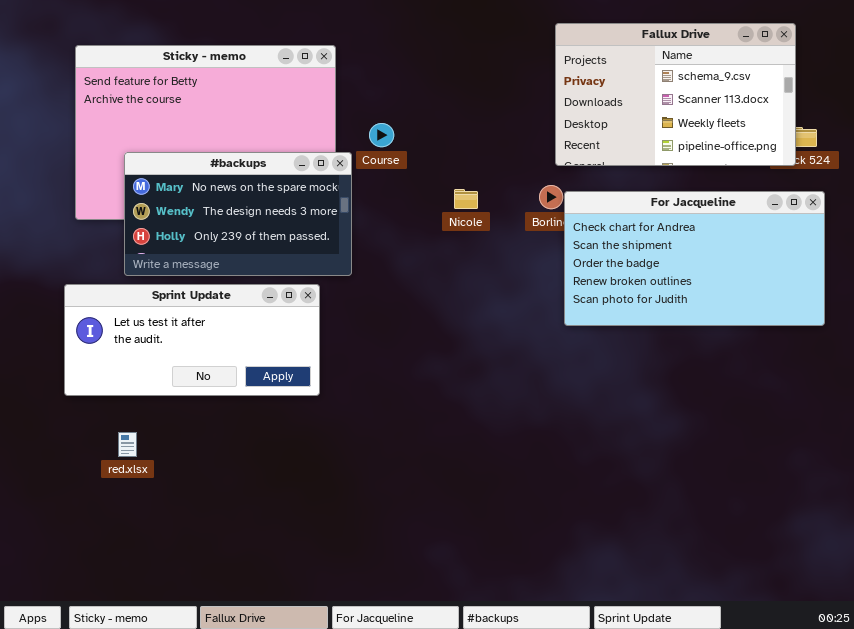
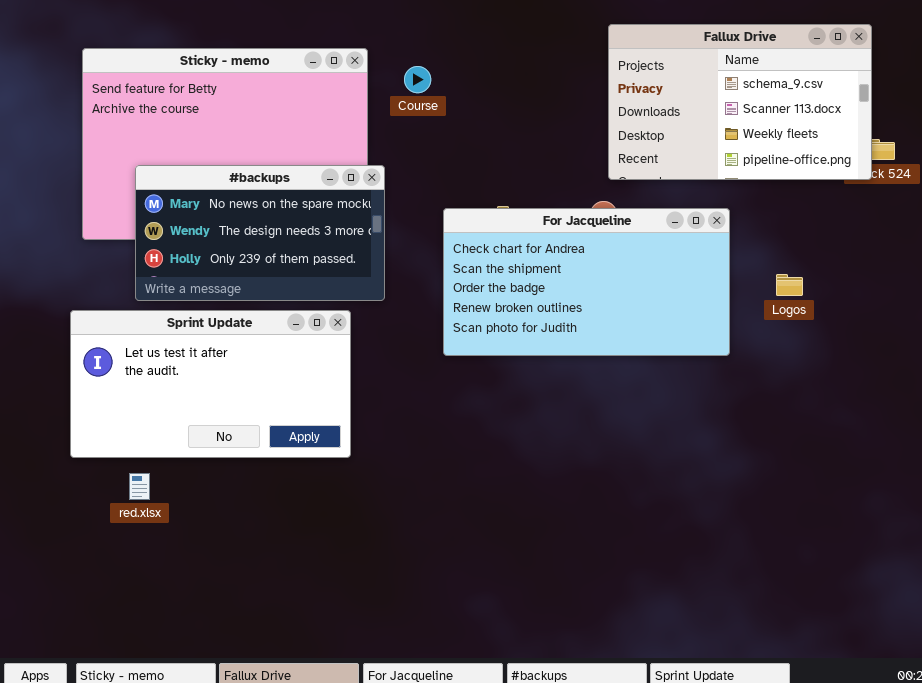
Course: [369,123,394,147] -> [404,66,431,93], moved
For Jacqueline: [564,191,825,326] -> [443,208,730,356], moved
Sprint Update: [64,284,320,396] -> [70,310,351,458], resized

